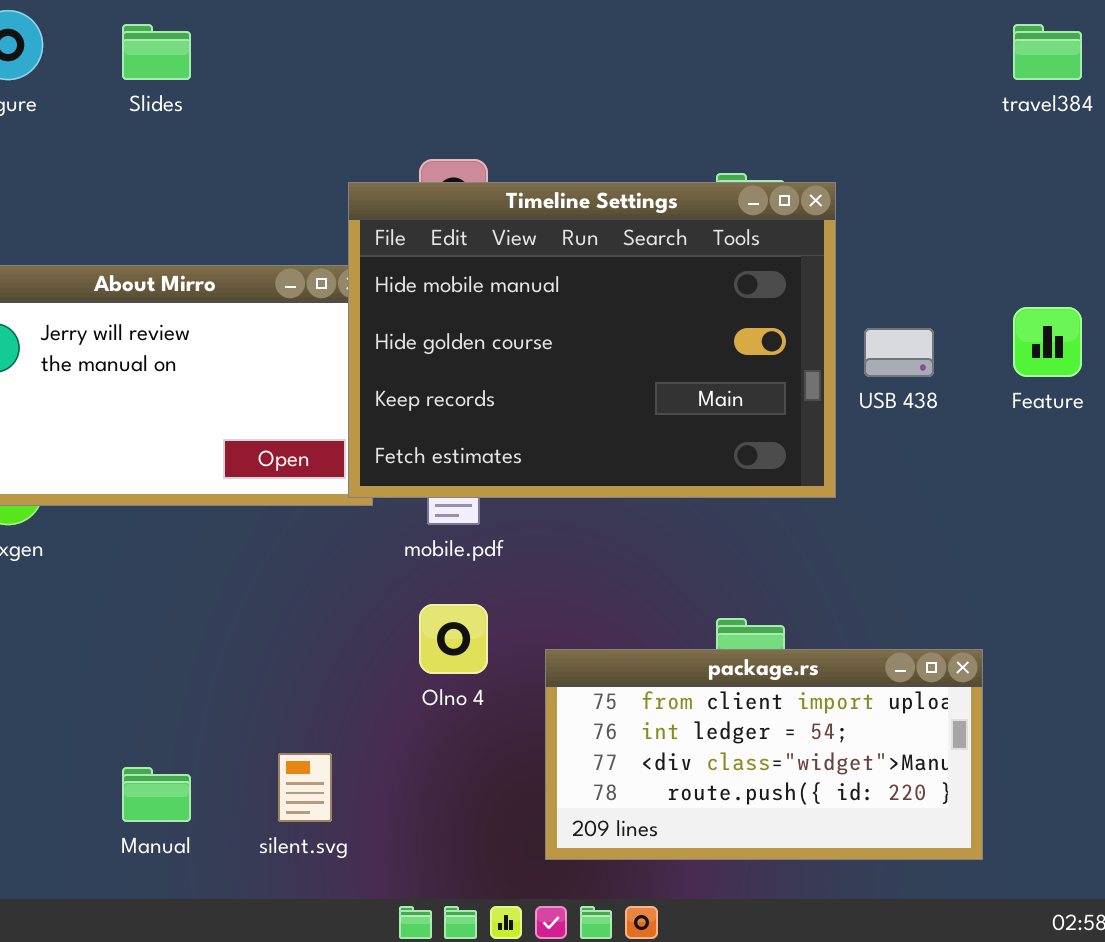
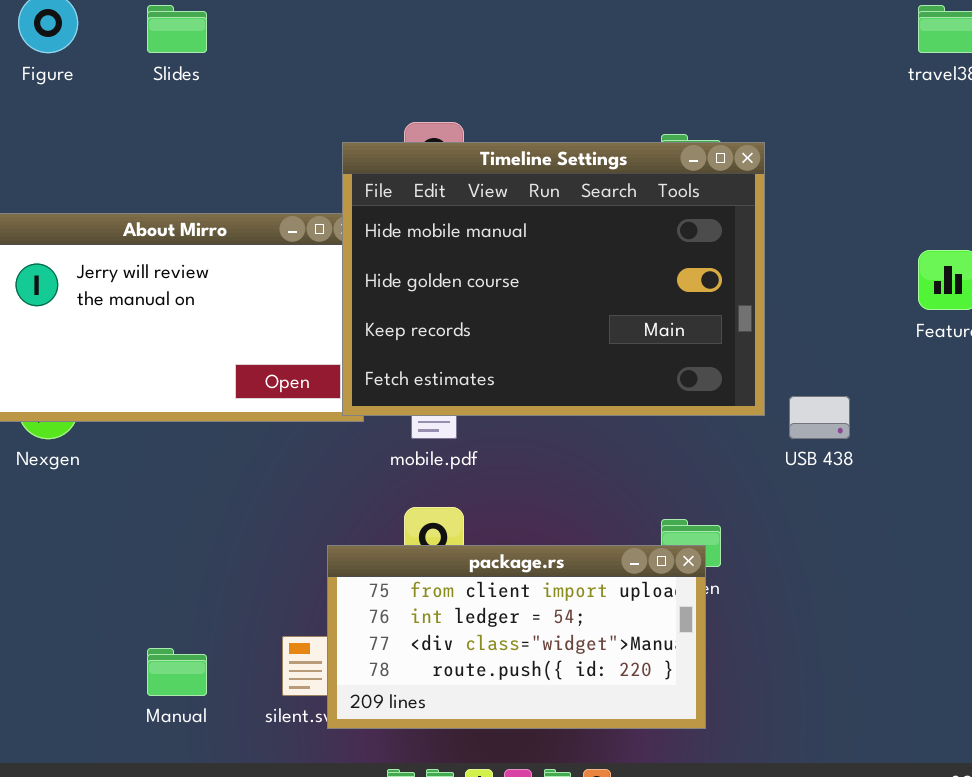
USB 438: [864,328,934,377] -> [789,396,850,439], moved
package.rs: [545,649,983,860] -> [327,545,706,729], moved

